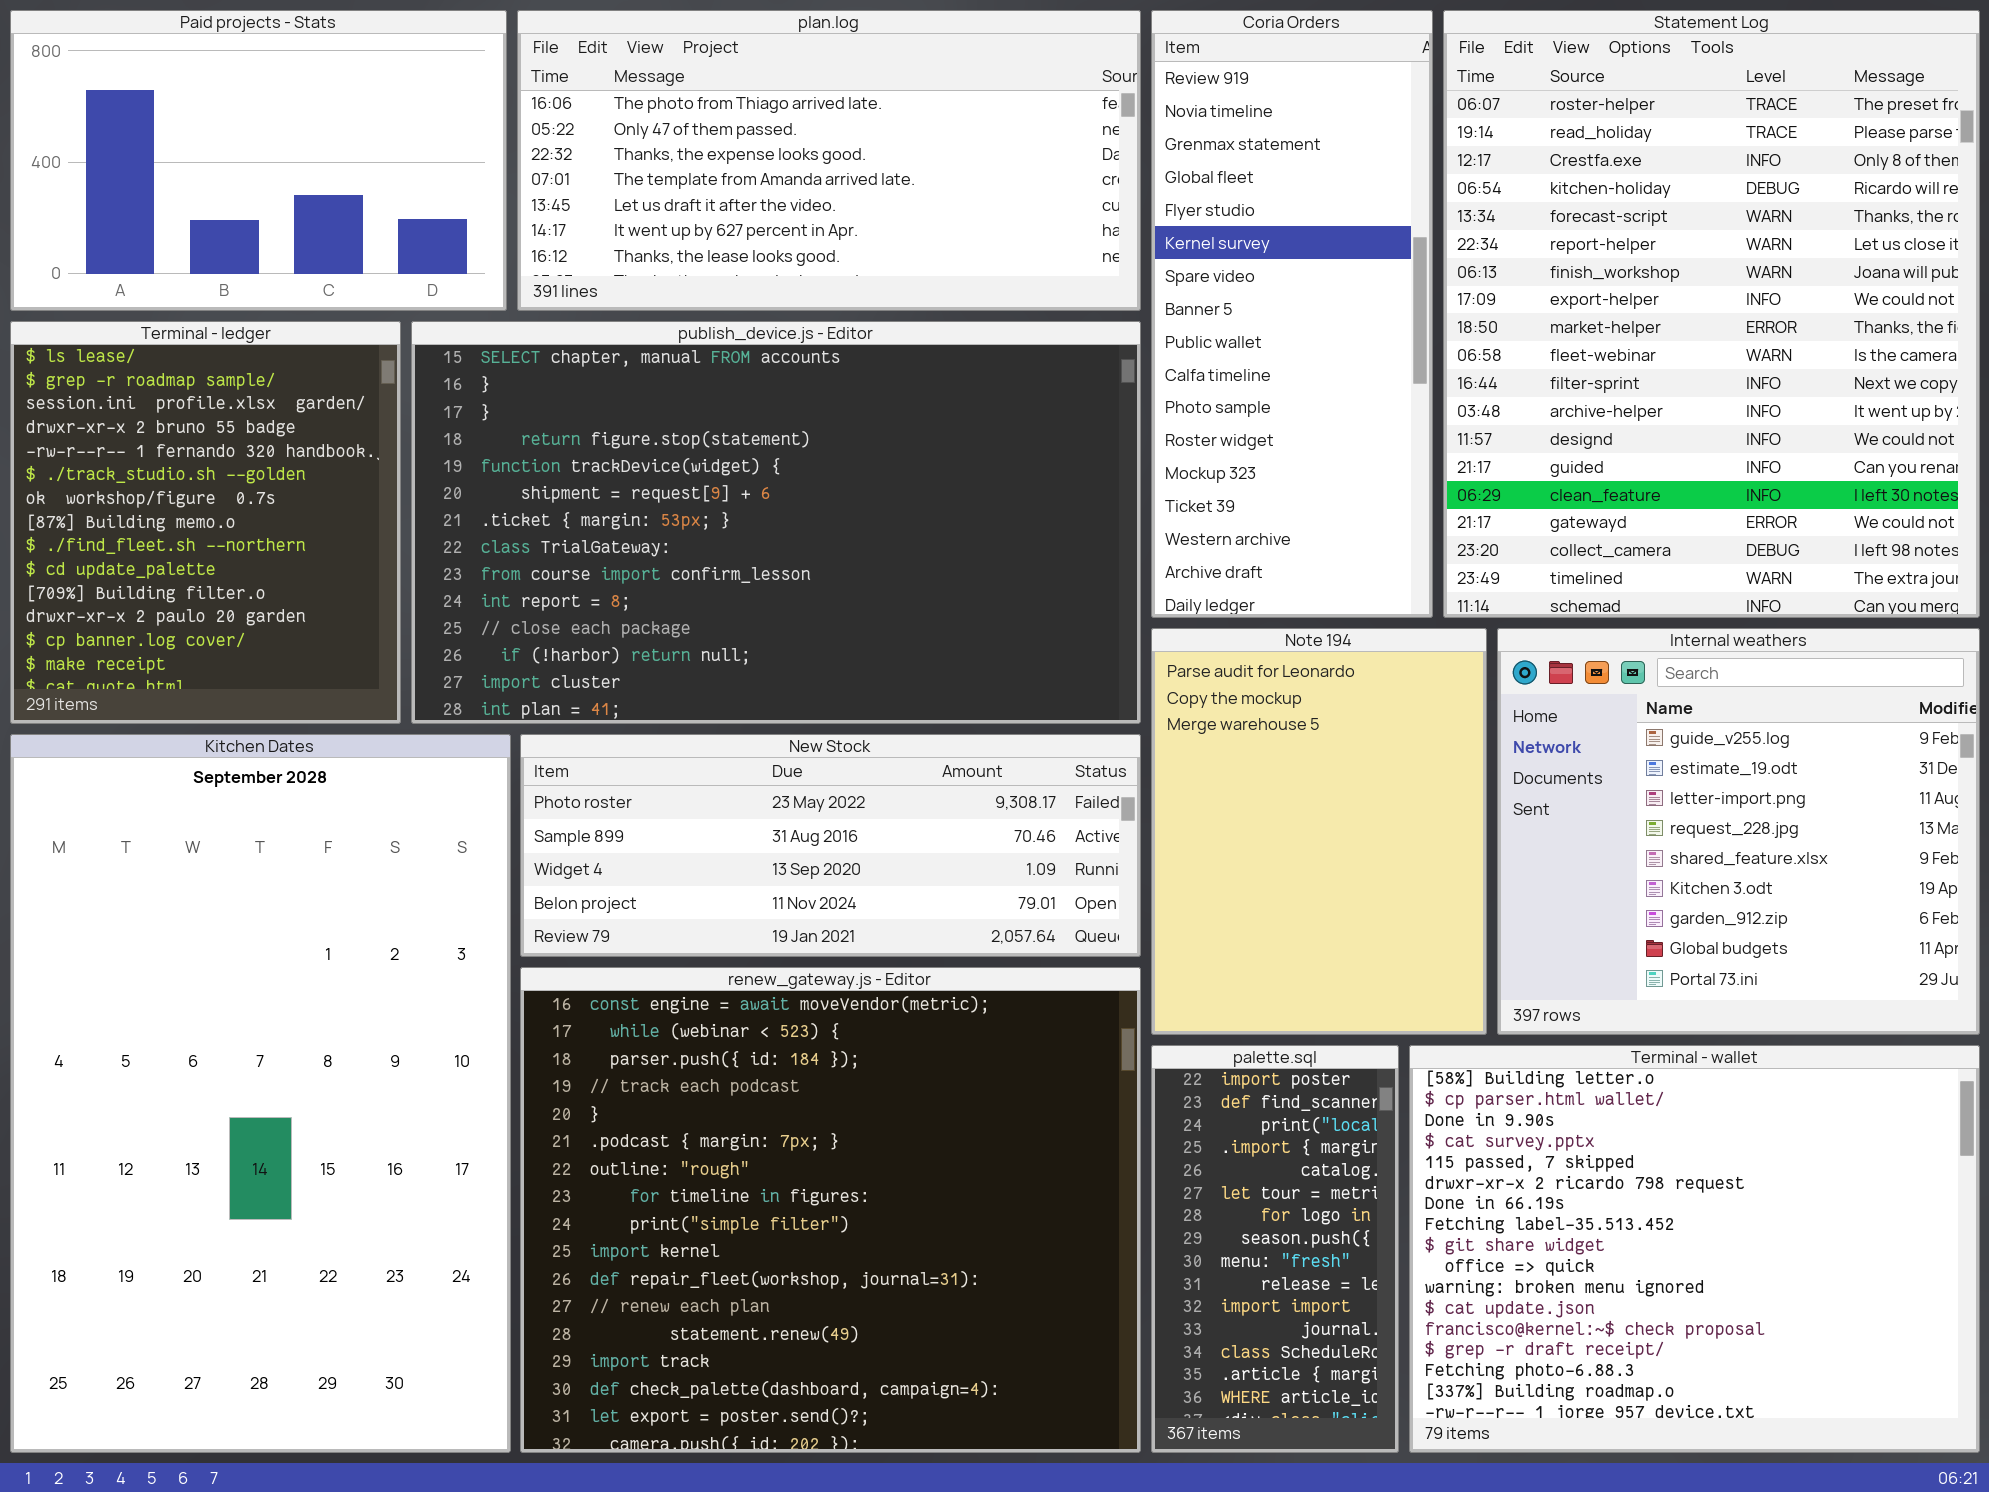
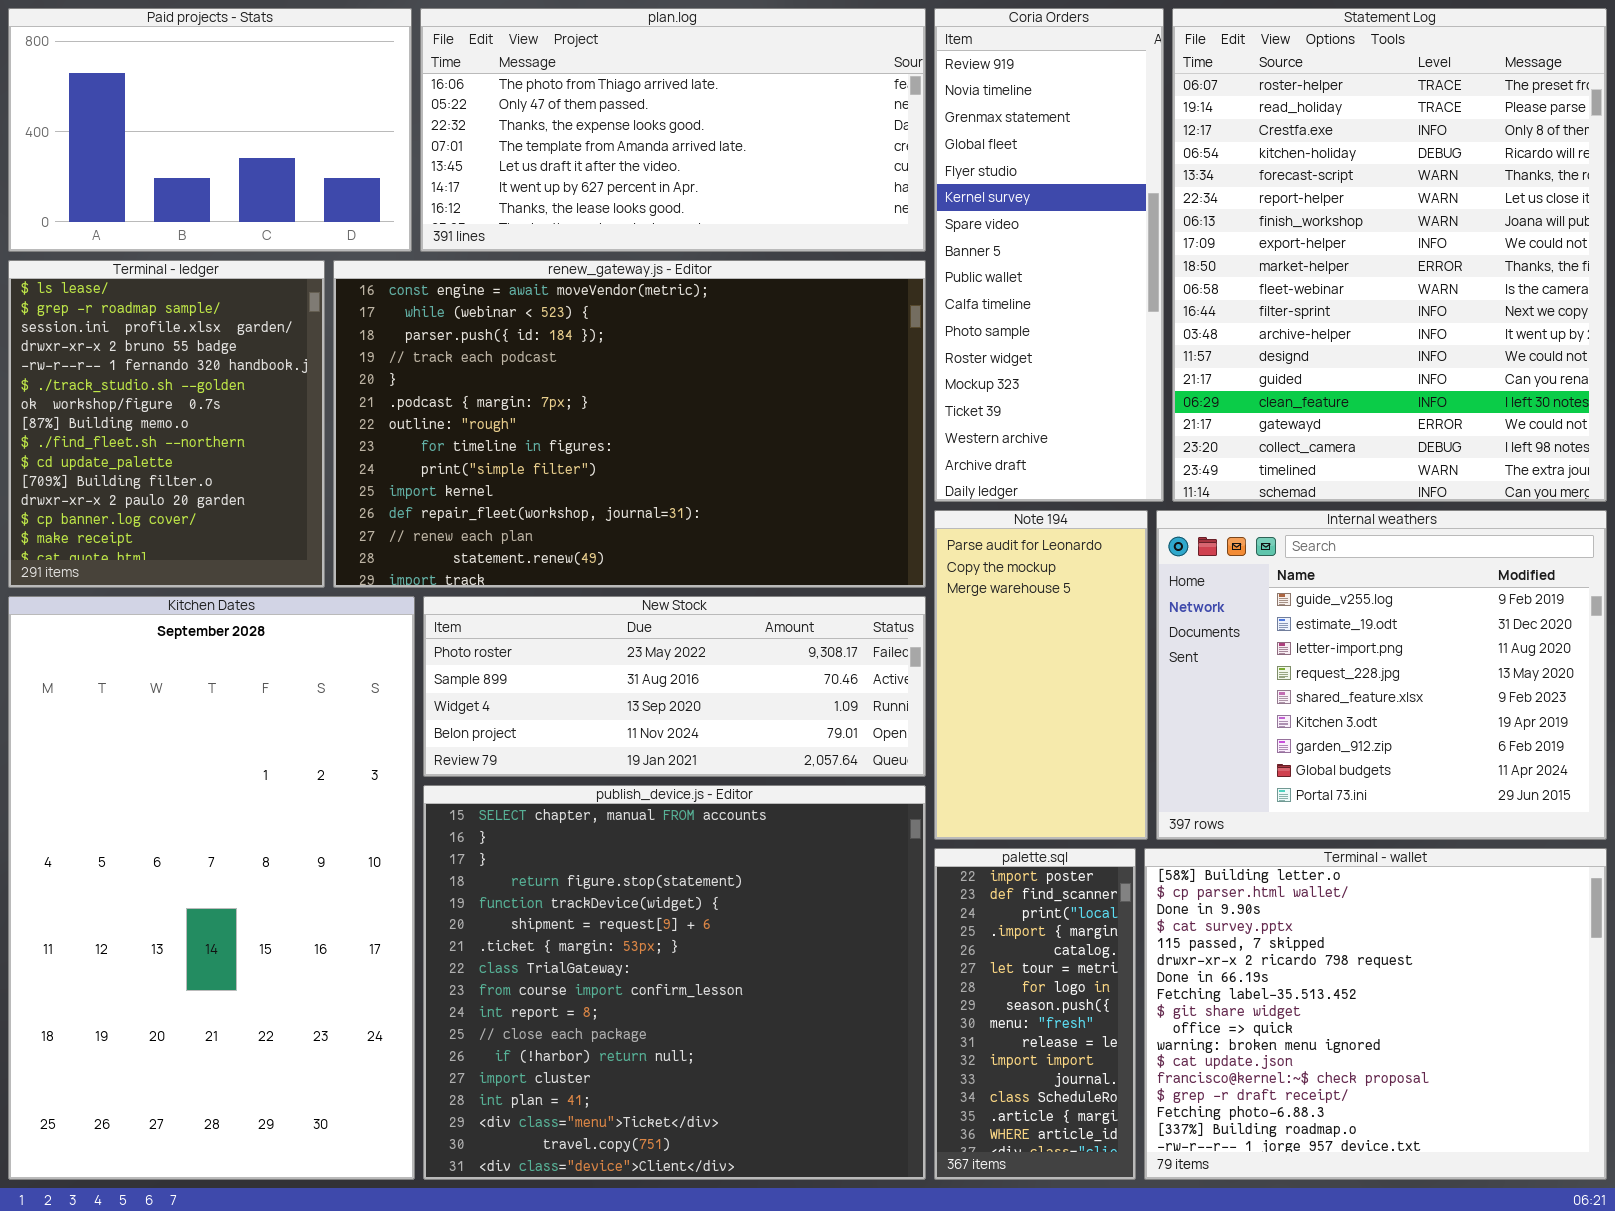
publish_device.js - Editor: [411,321,1141,724] -> [423,785,926,1180], moved, resized
Note 194: [1151,628,1487,1035] -> [934,510,1148,840], resized
Internal weathers: [1497,628,1980,1035] -> [1156,510,1607,840], resized
renew_gateway.js - Editor: [520,967,1141,1453] -> [333,260,926,588], moved, resized

